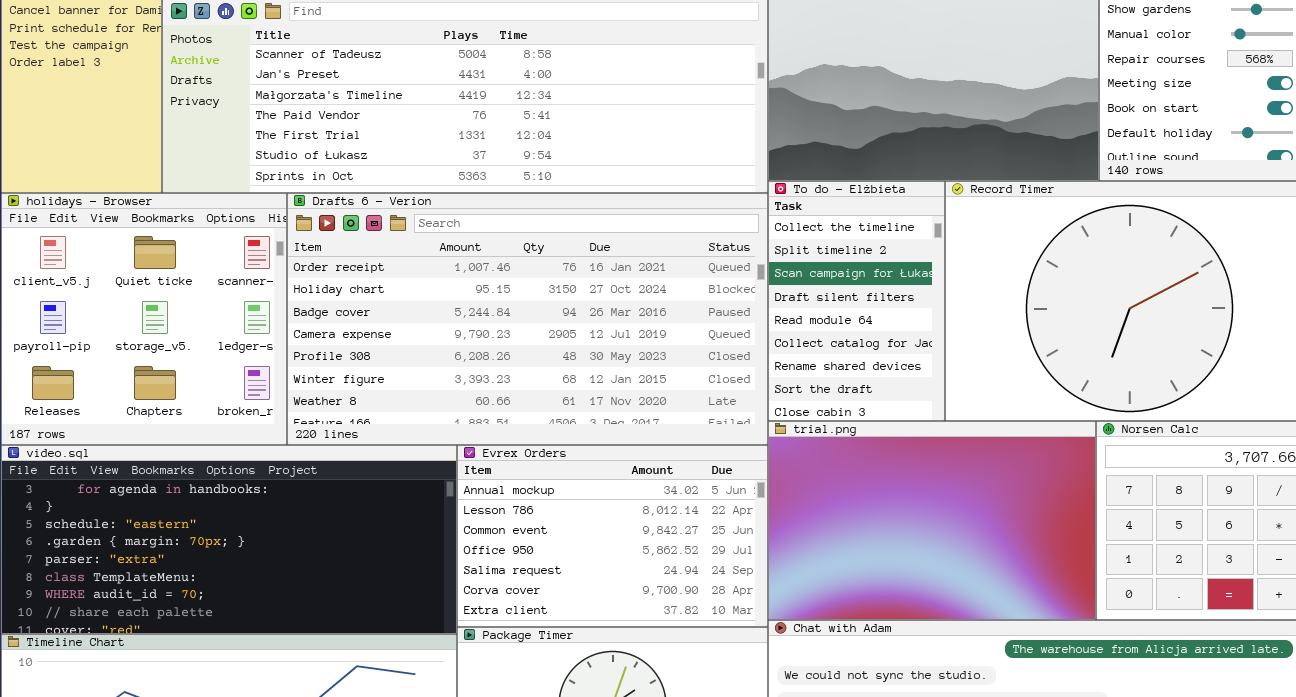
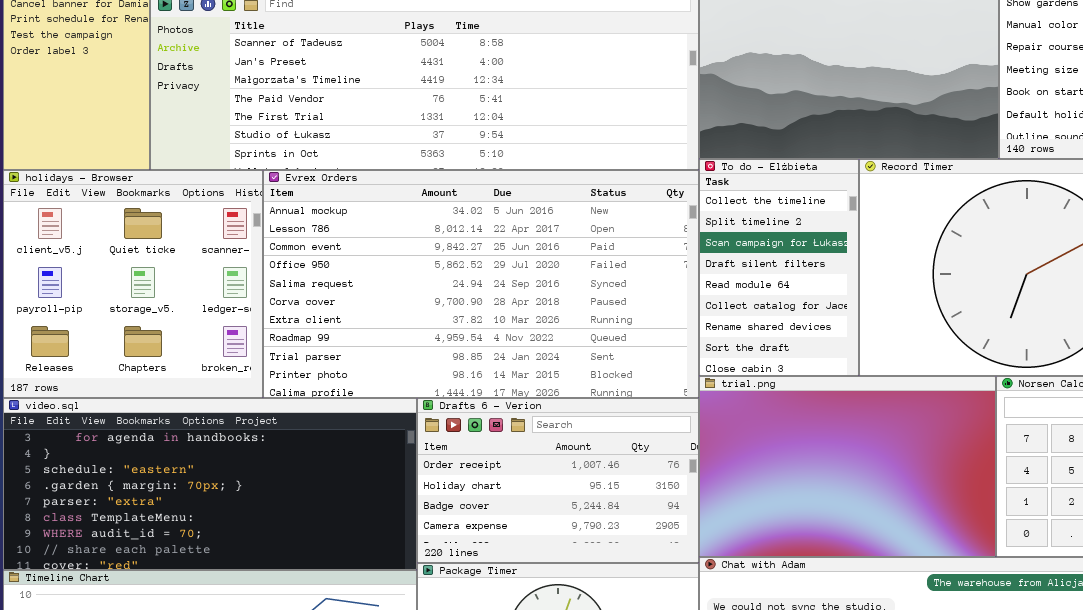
Drafts 6 - Verion: [287,193,768,445] -> [417,398,699,563], moved, resized
Evrex Orders: [457,445,768,627] -> [263,170,699,398], moved, resized

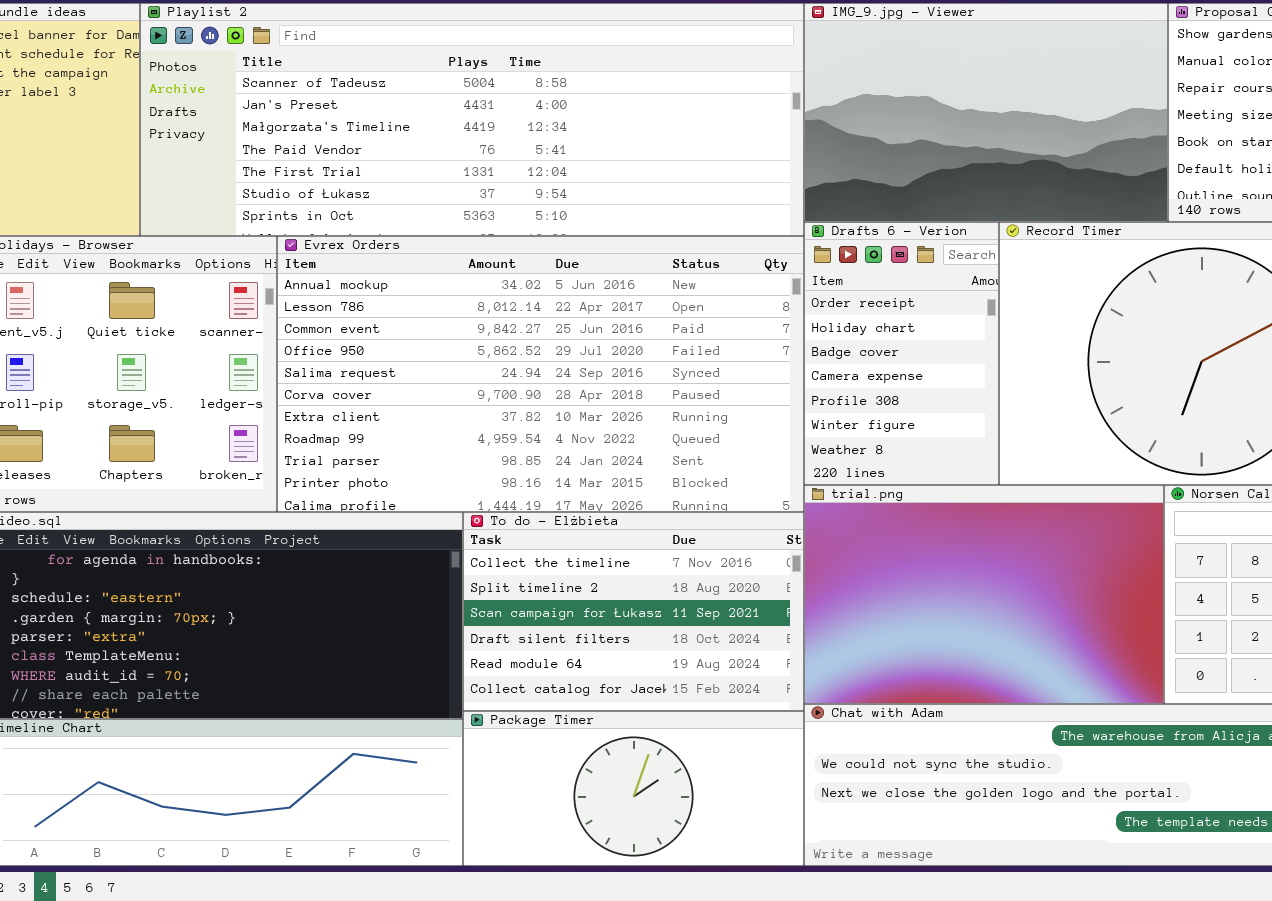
To do - Elżbieta: [699,159,859,376] -> [463,512,804,711], moved, resized
Drafts 6 - Verion: [417,398,699,563] -> [804,222,999,485], moved, resized

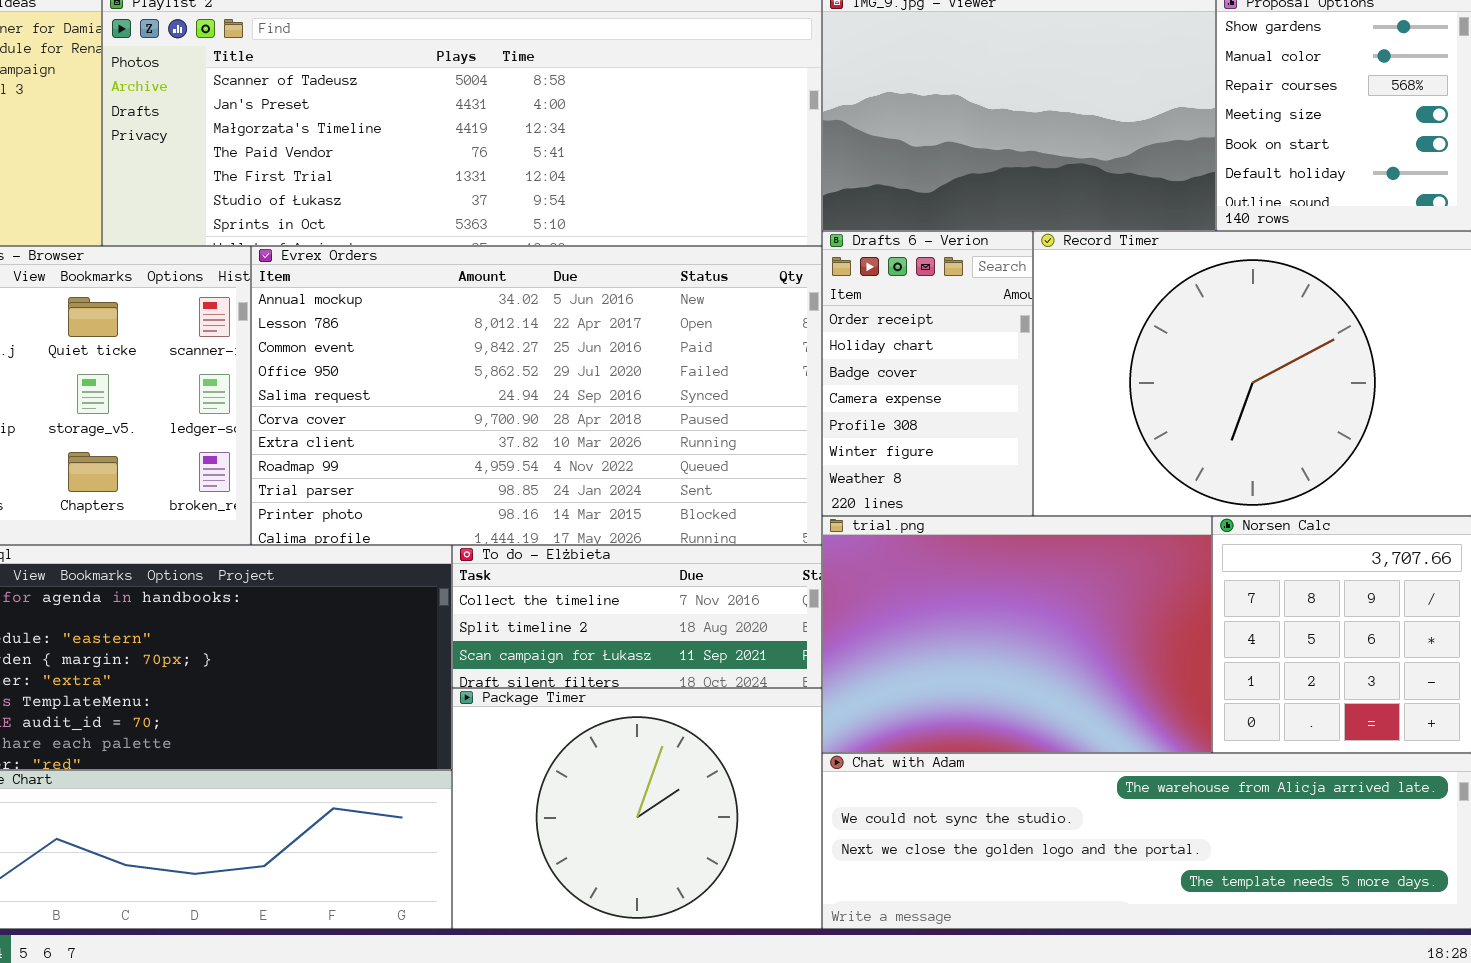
To do - Elżbieta: [463,512,804,711] -> [452,545,822,688], resized
Package Timer: [463,711,804,866] -> [452,688,822,929], resized

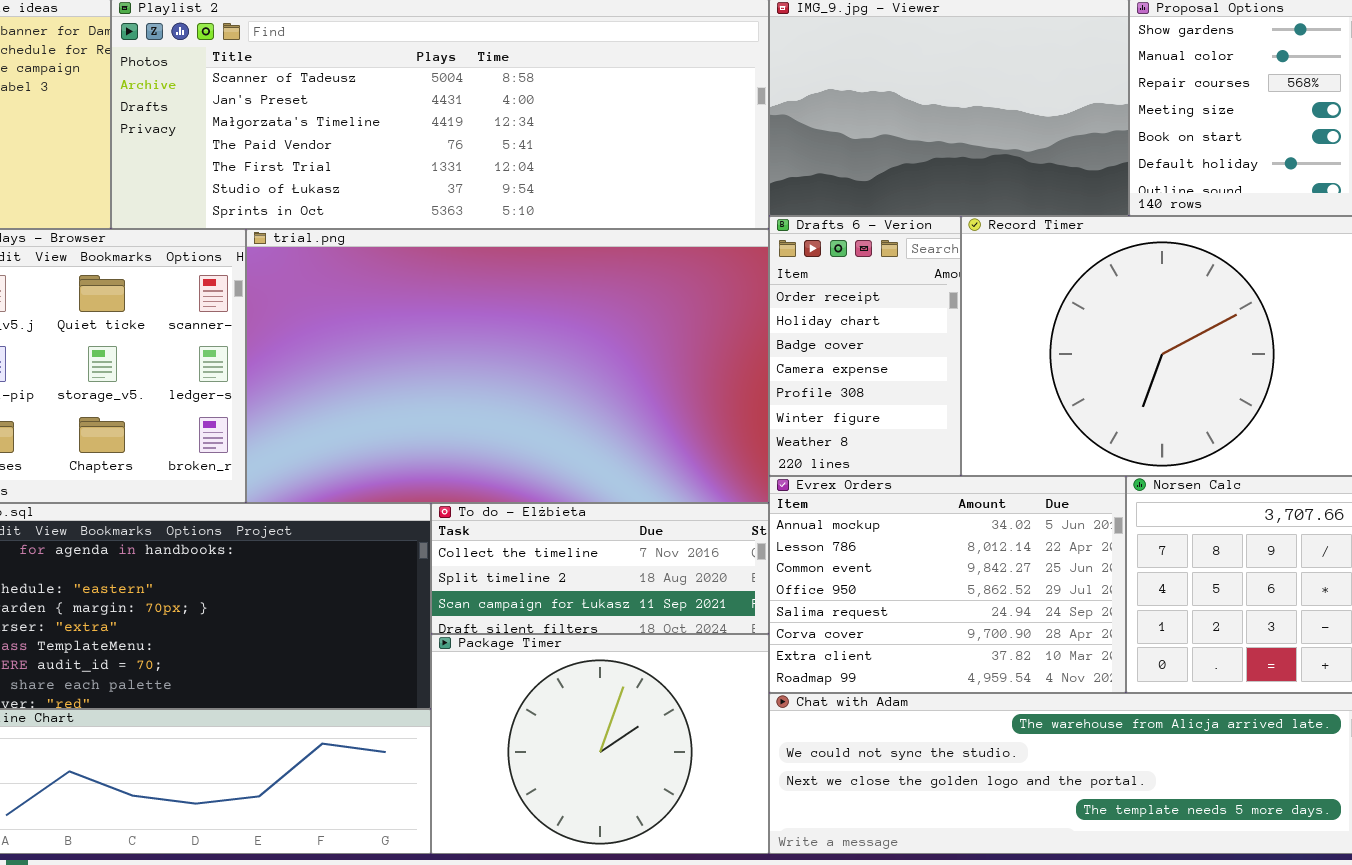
Evrex Orders: [251,246,822,545] -> [769,476,1126,693], moved, resized
trial.png: [822,516,1212,753] -> [246,229,769,503], moved, resized

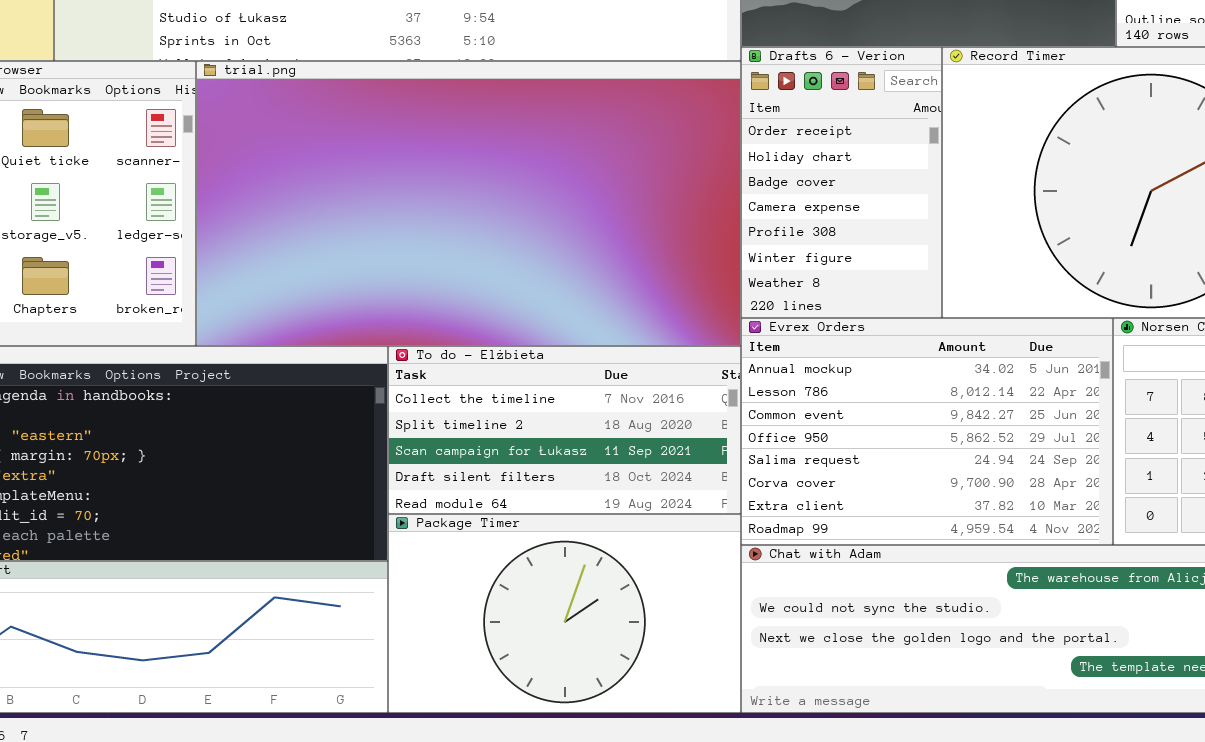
To do - Elżbieta: [431,503,769,634] -> [388,346,741,514], resized
Package Timer: [431,634,769,854] -> [388,514,741,713], resized

